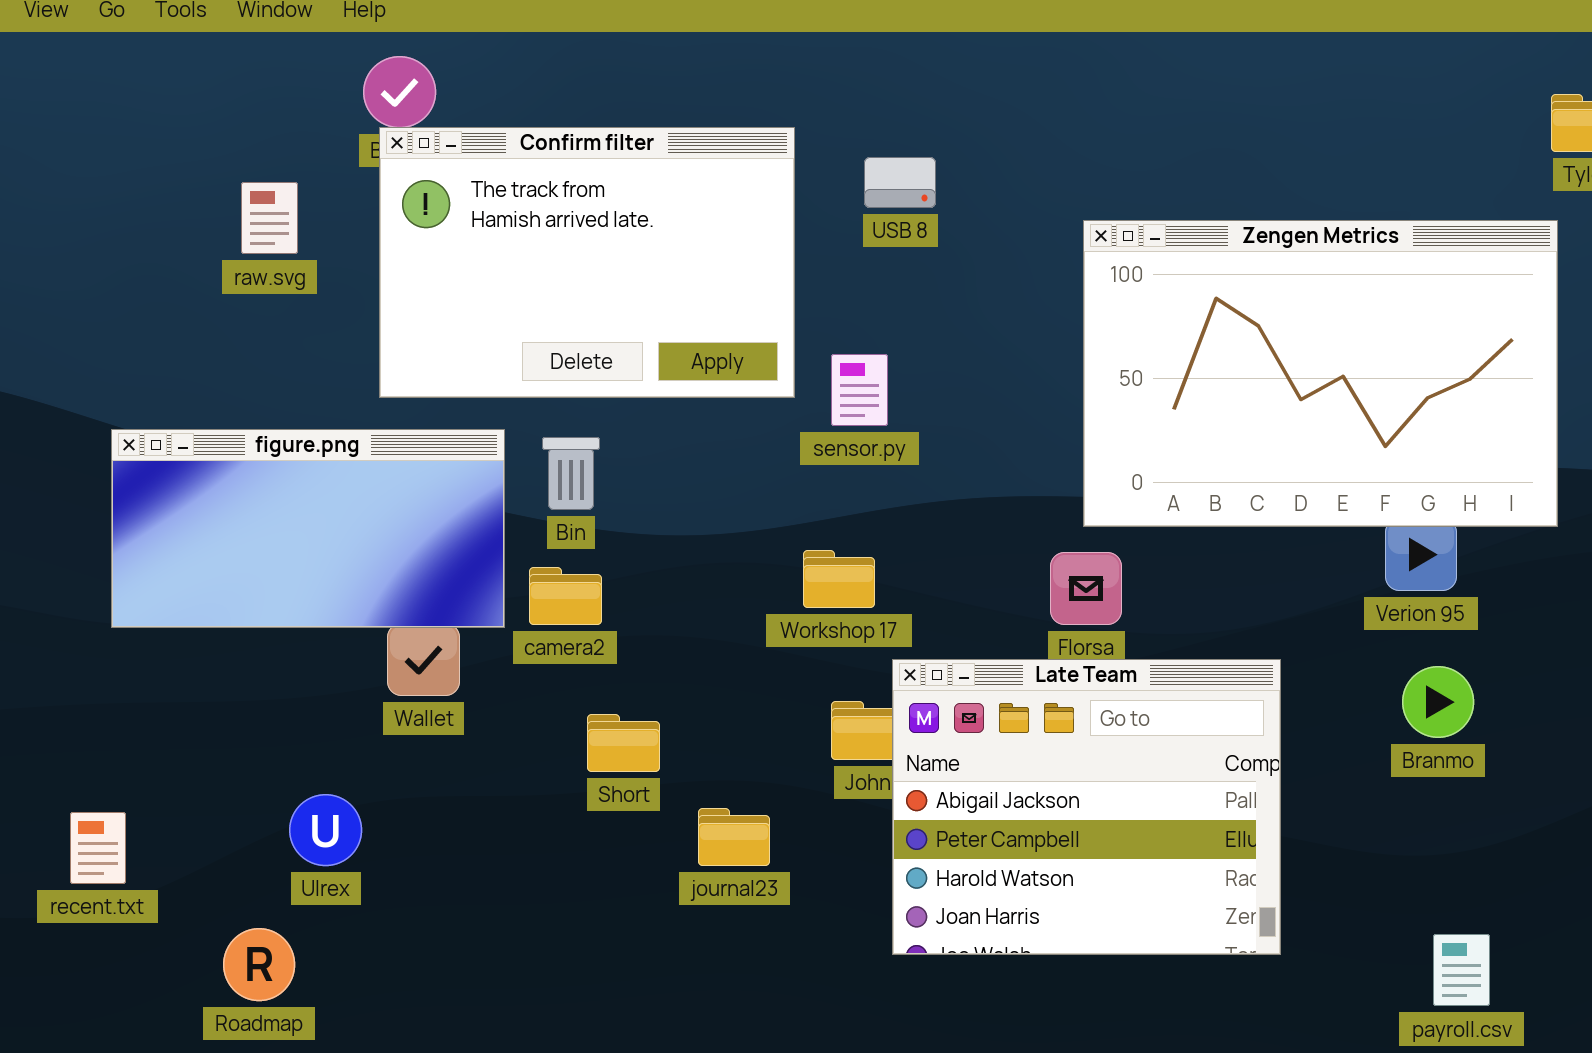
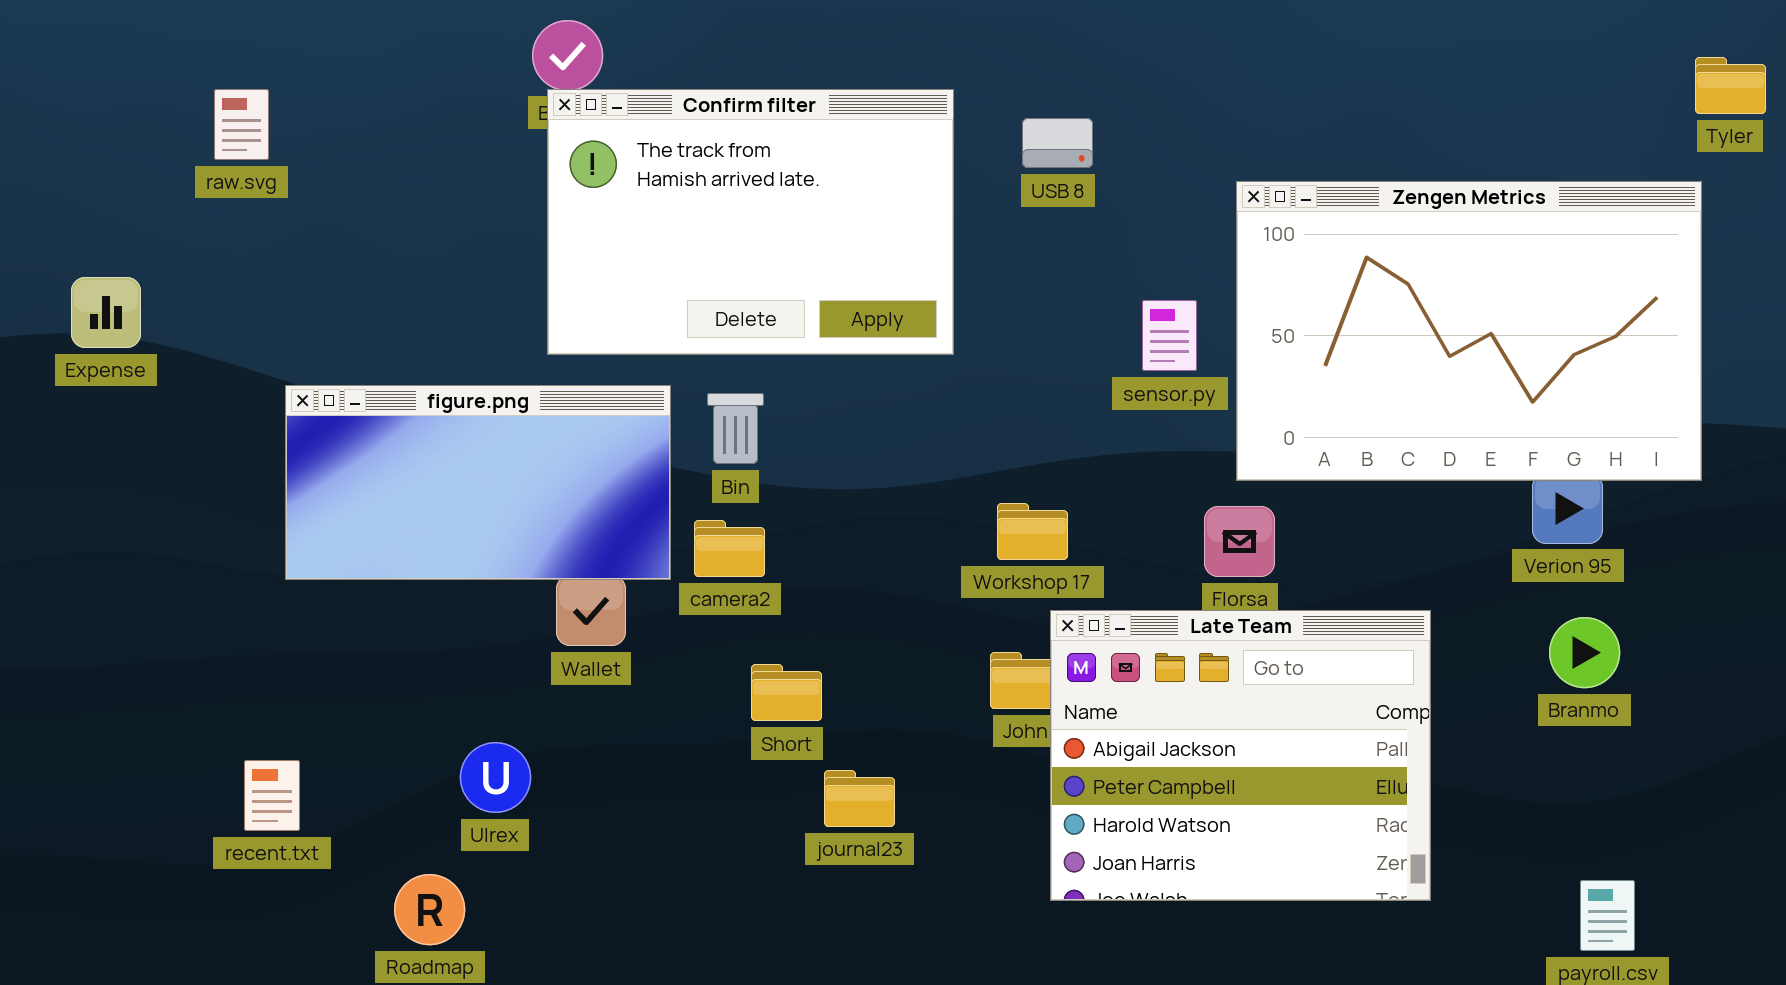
raw.svg: [241,182,298,254] -> [214,89,269,160], moved
sensor.py: [831,354,888,426] -> [1142,300,1197,371], moved
Workshop 17: [803,550,875,608] -> [997,503,1068,560], moved
journal23: [698,808,770,866] -> [824,770,895,827], moved

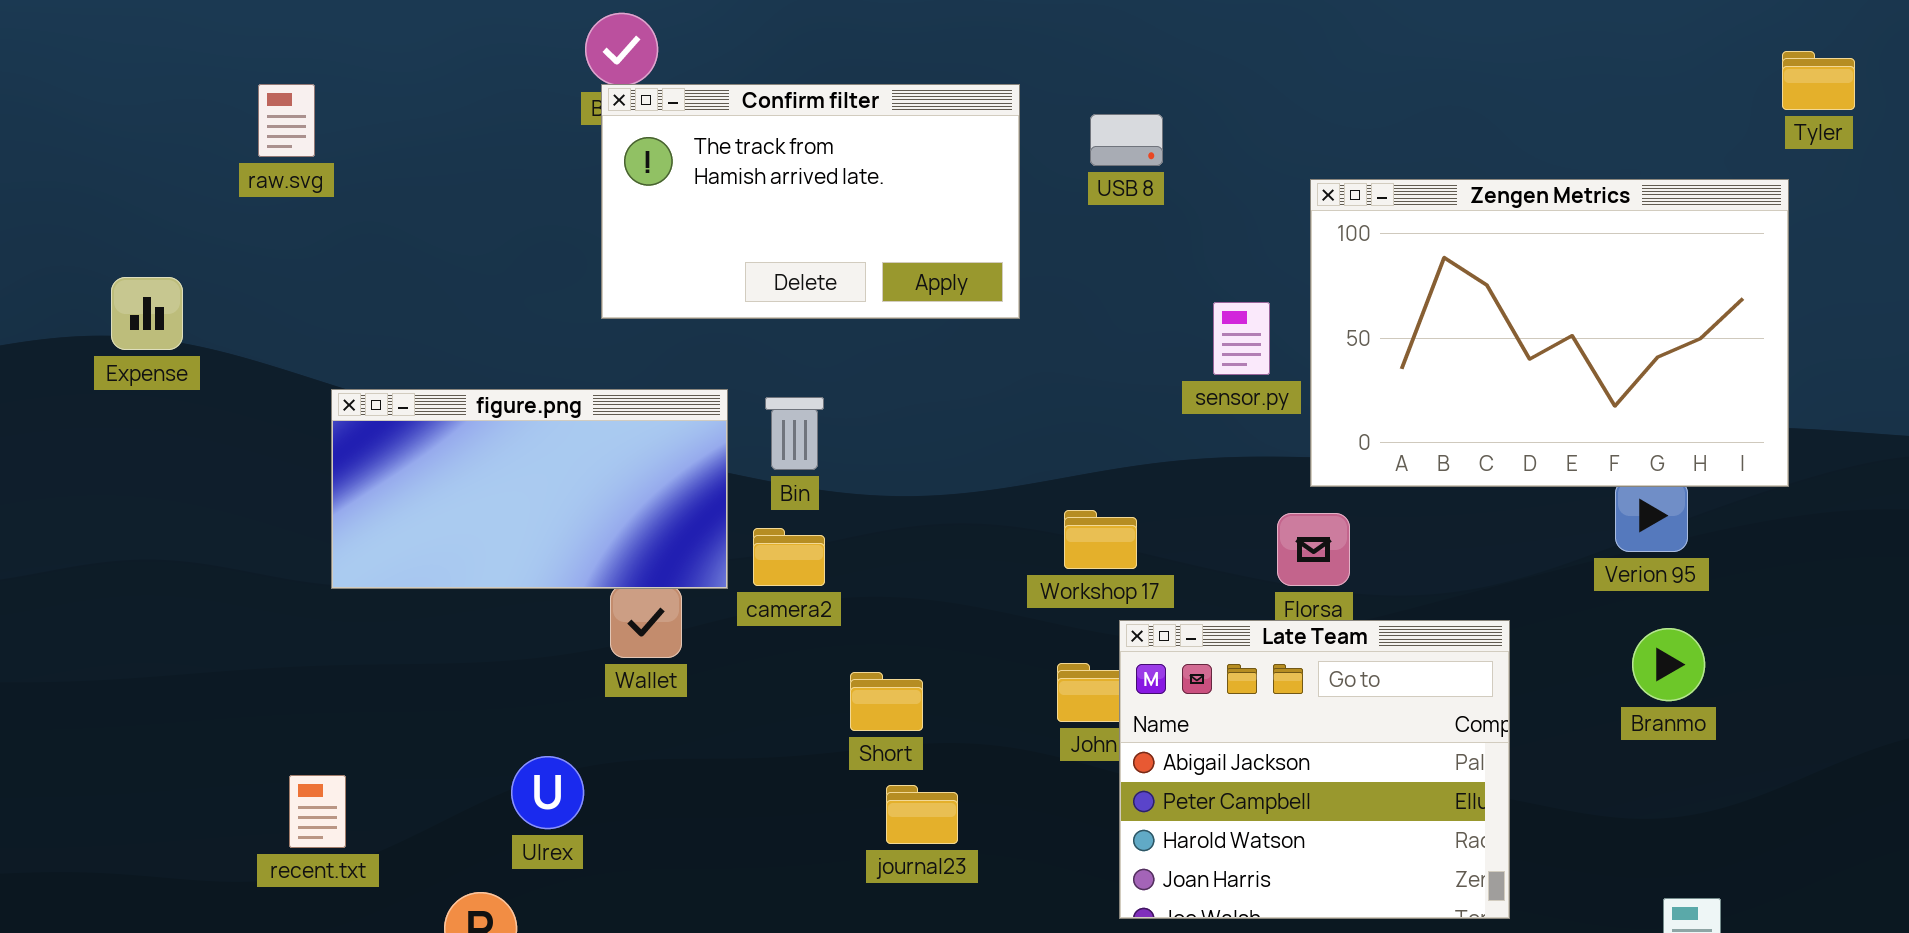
Confirm filter: [547,89,954,355] -> [601,84,1020,319], resized
Short: [751,664,822,721] -> [850,672,923,731], moved

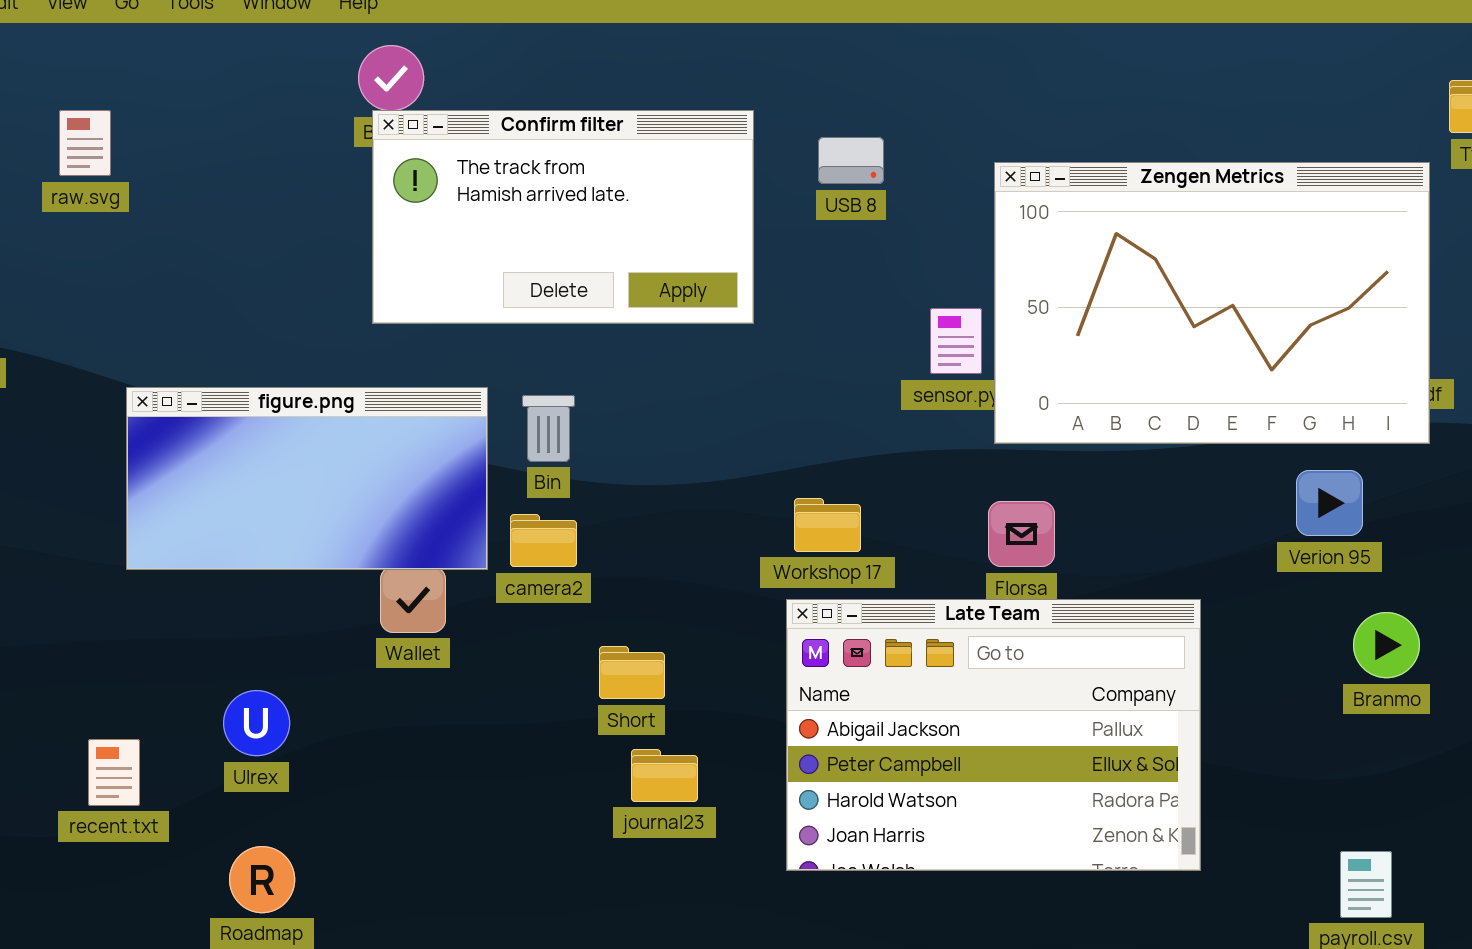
Zengen Metrics: [1310,179,1789,487] -> [994,162,1430,444], moved
Late Team: [1119,620,1510,919] -> [786,599,1201,871], resized
Branmo: [1632,628,1705,701] -> [1353,612,1420,678], moved
Ulrex: [511,756,584,829] -> [223,690,290,756], moved

